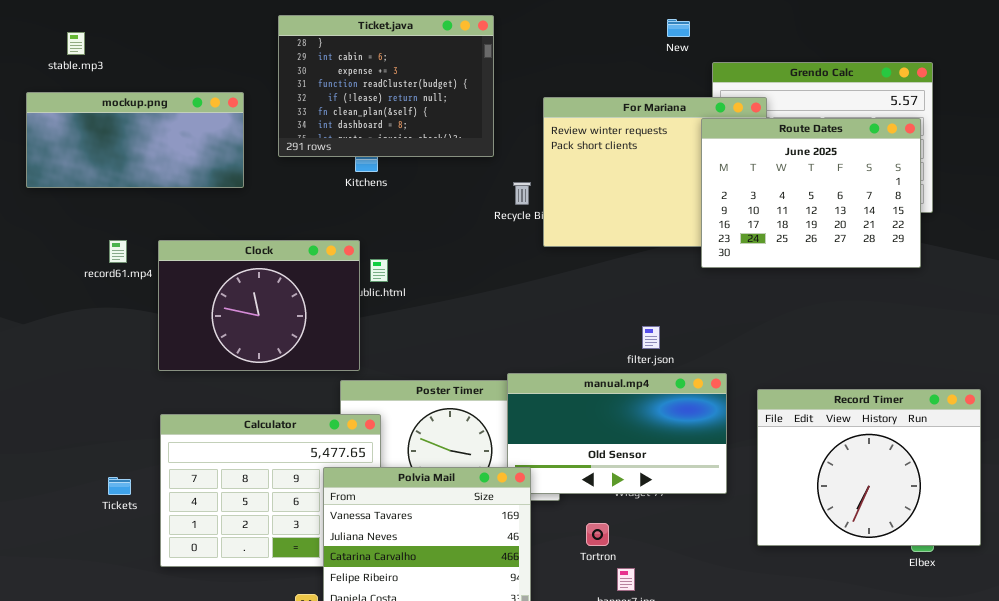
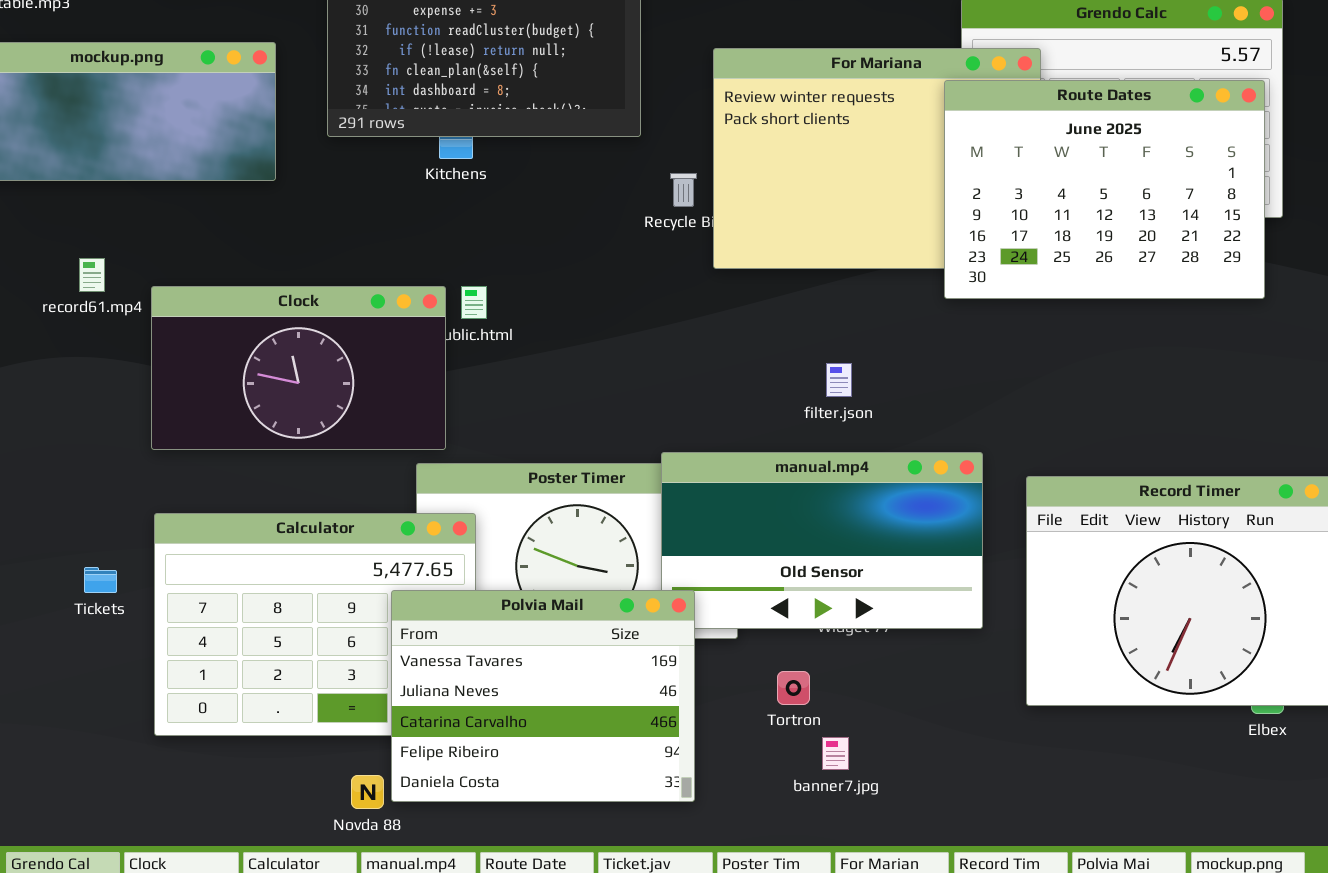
Clock: [158,240,360,371] -> [151,286,446,450], resized
filter.json: [642,326,660,349] -> [826,363,852,397], moved
Tickets: [108,477,131,495] -> [84,567,117,593], moved

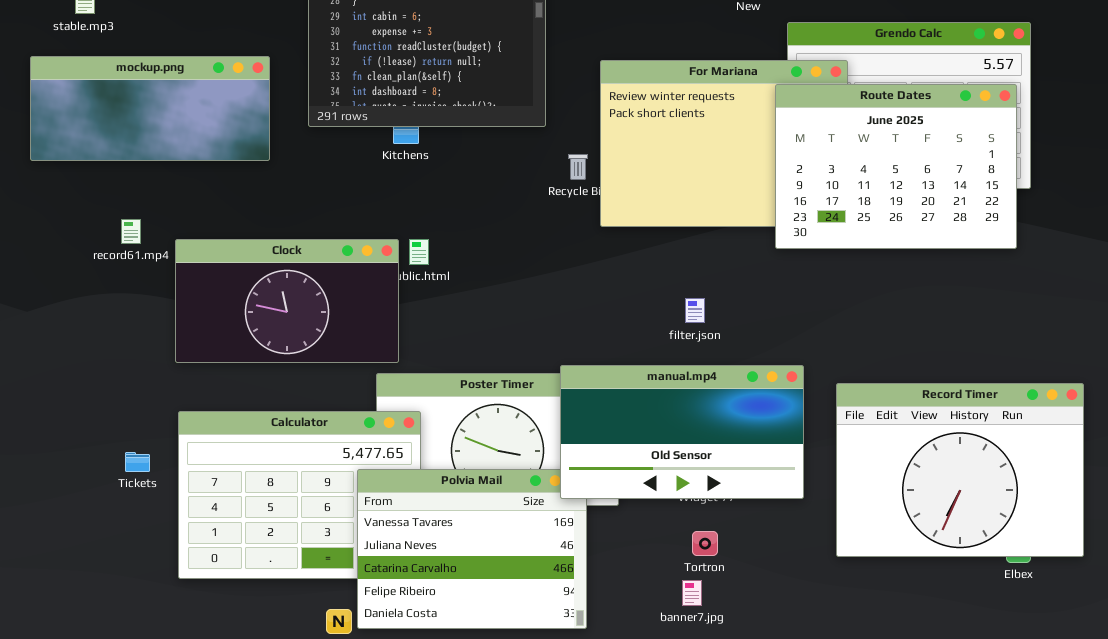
manual.mp4: [661,452,983,629] -> [560,365,804,499], raised
Tortron: [777,671,810,705] -> [692,531,718,556], moved

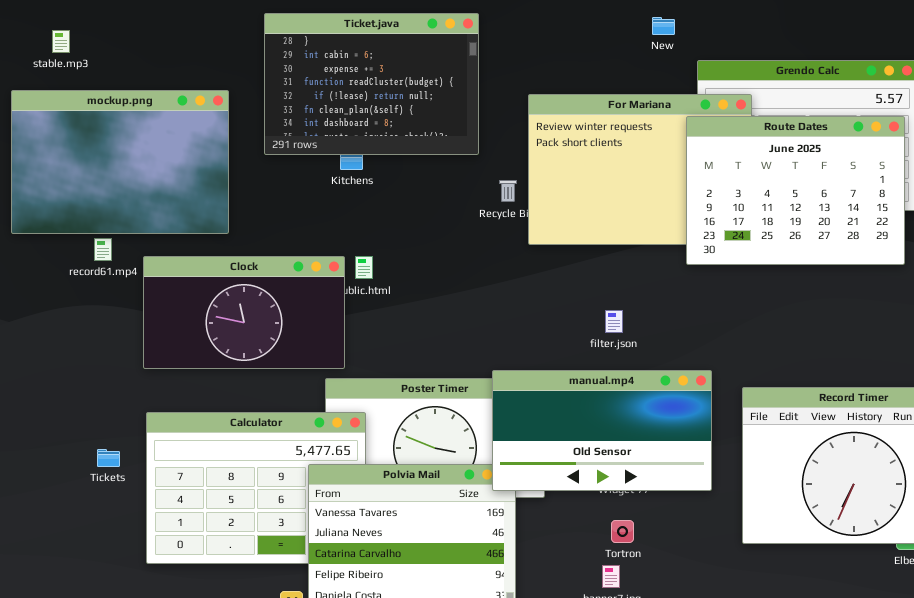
mockup.png: [30,56,270,161] -> [11,90,229,234], resized

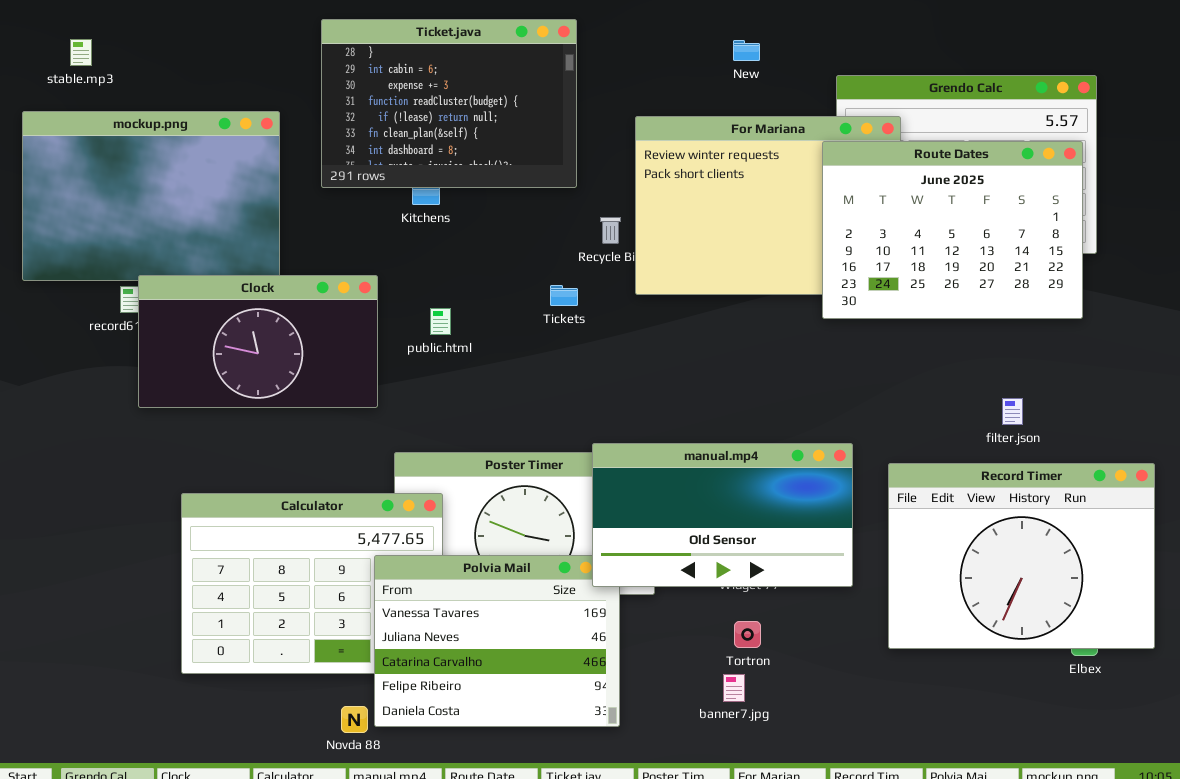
New: [652,17,675,35] -> [733,40,760,61], moved
Clock: [143,256,345,369] -> [138,275,378,408], moved
filter.json: [605,310,623,333] -> [1002,398,1023,425], moved
Tickets: [97,449,120,467] -> [550,285,578,306], moved

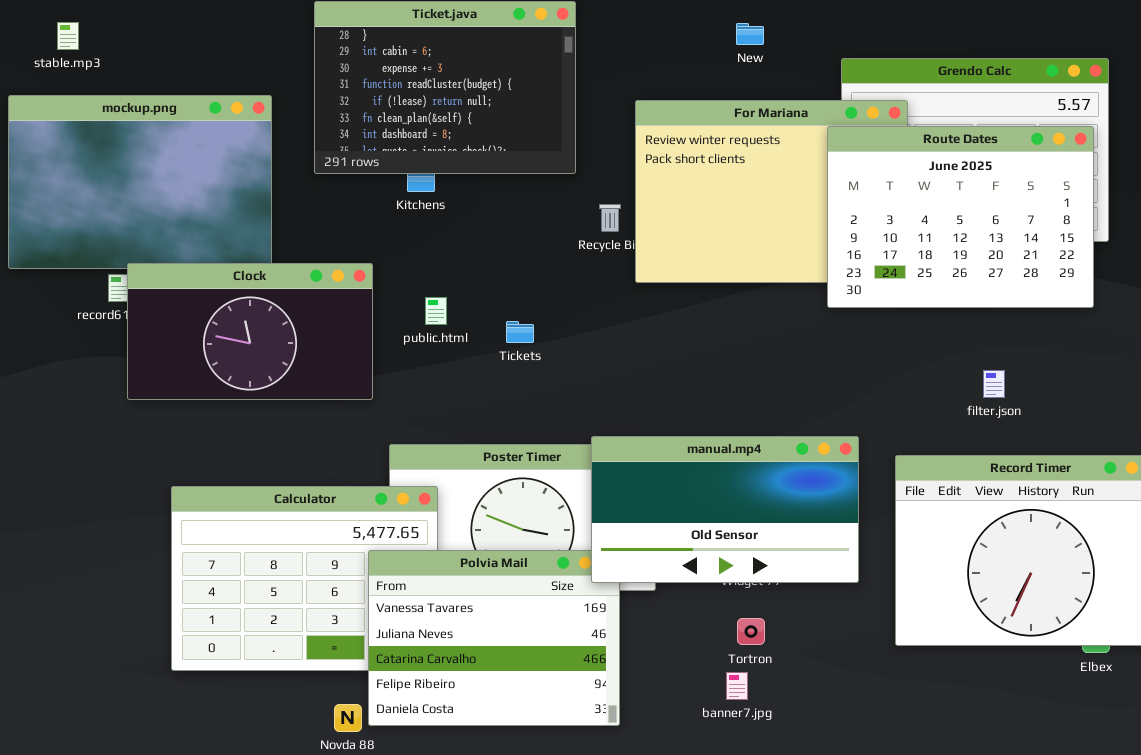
Tickets: [550,285,578,306] -> [506,321,534,343], moved
filter.json: [1002,398,1023,425] -> [983,370,1005,398], moved

